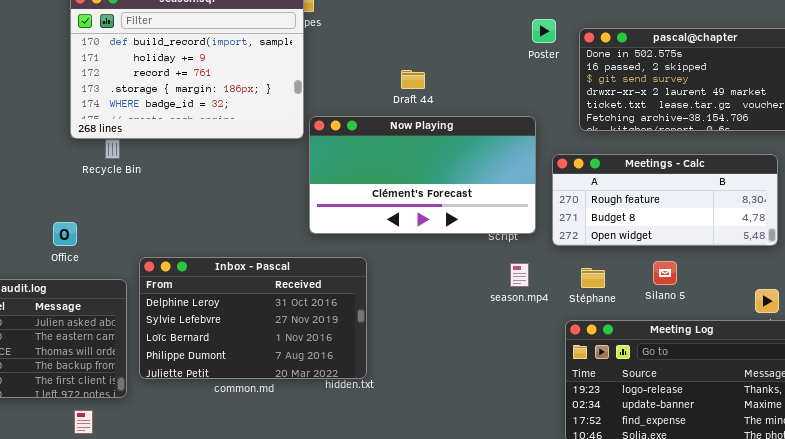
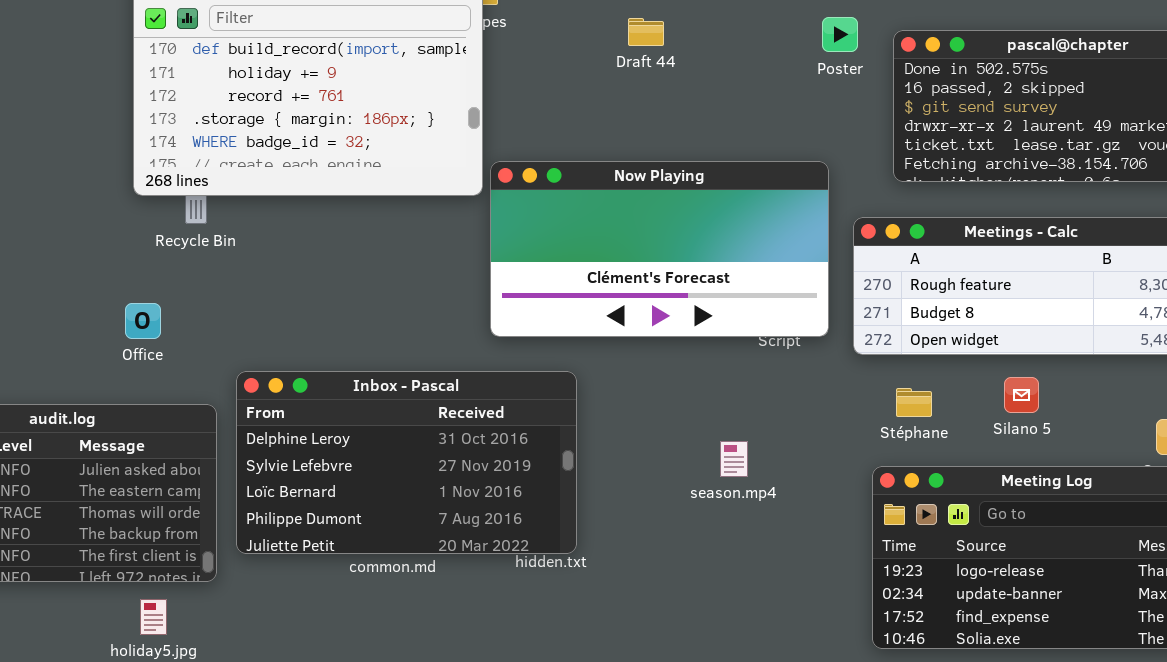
Draft 44: [401,70,425,89] -> [628,18,664,46], moved
Office: [53,222,77,246] -> [125,303,161,339], moved
season.mp4: [510,263,529,287] -> [720,441,748,477], moved

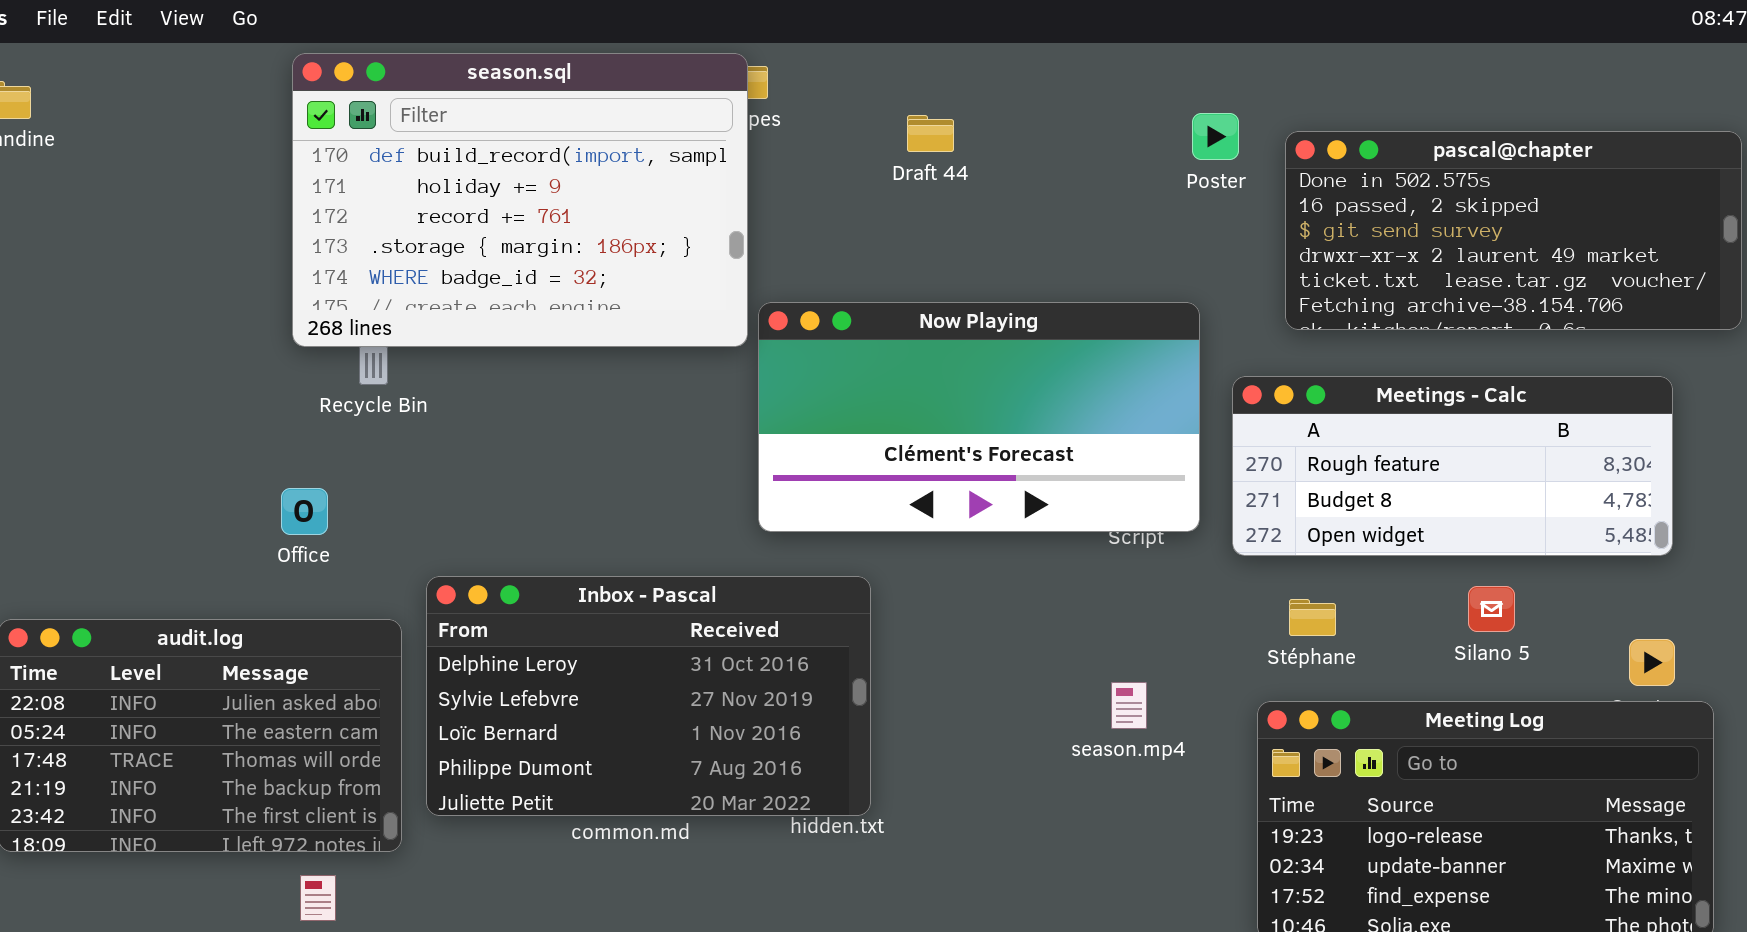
Draft 44: [628,18,664,46] -> [907,115,954,152], moved
Silano 5: [1004,377,1039,413] -> [1468,586,1515,632], moved
season.mp4: [720,441,748,477] -> [1111,682,1147,729], moved

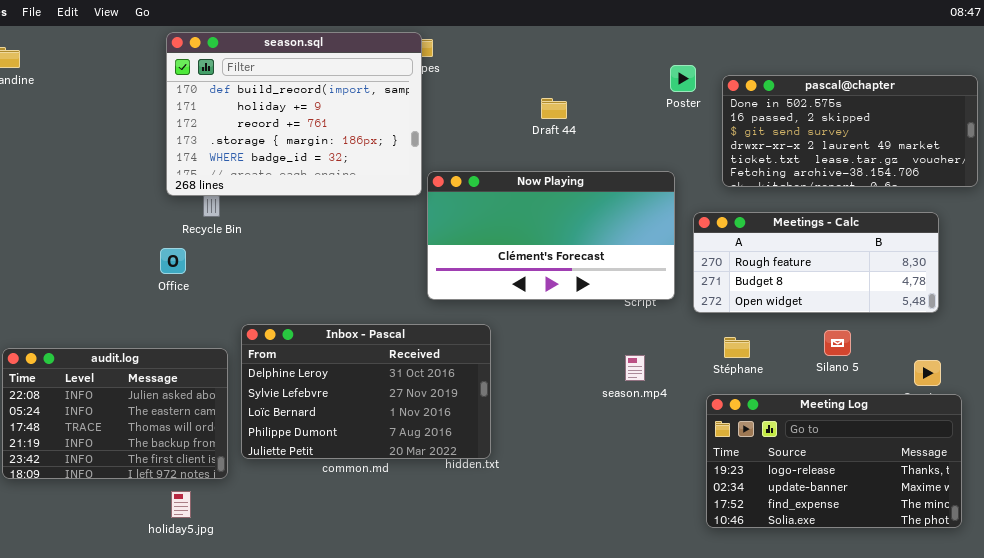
Draft 44: [907,115,954,152] -> [541,98,567,119], moved
Office: [281,488,328,535] -> [160,248,186,274], moved
season.mp4: [1111,682,1147,729] -> [625,355,645,381], moved

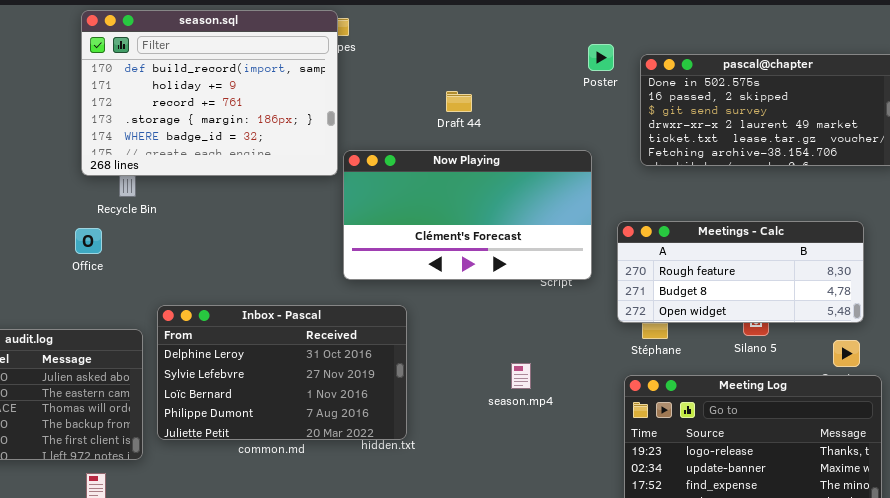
Draft 44: [541,98,567,119] -> [446,91,472,112], moved
Meetings - Calc: [693,212,939,313] -> [617,221,864,323], moved
season.mp4: [625,355,645,381] -> [511,363,531,389], moved

